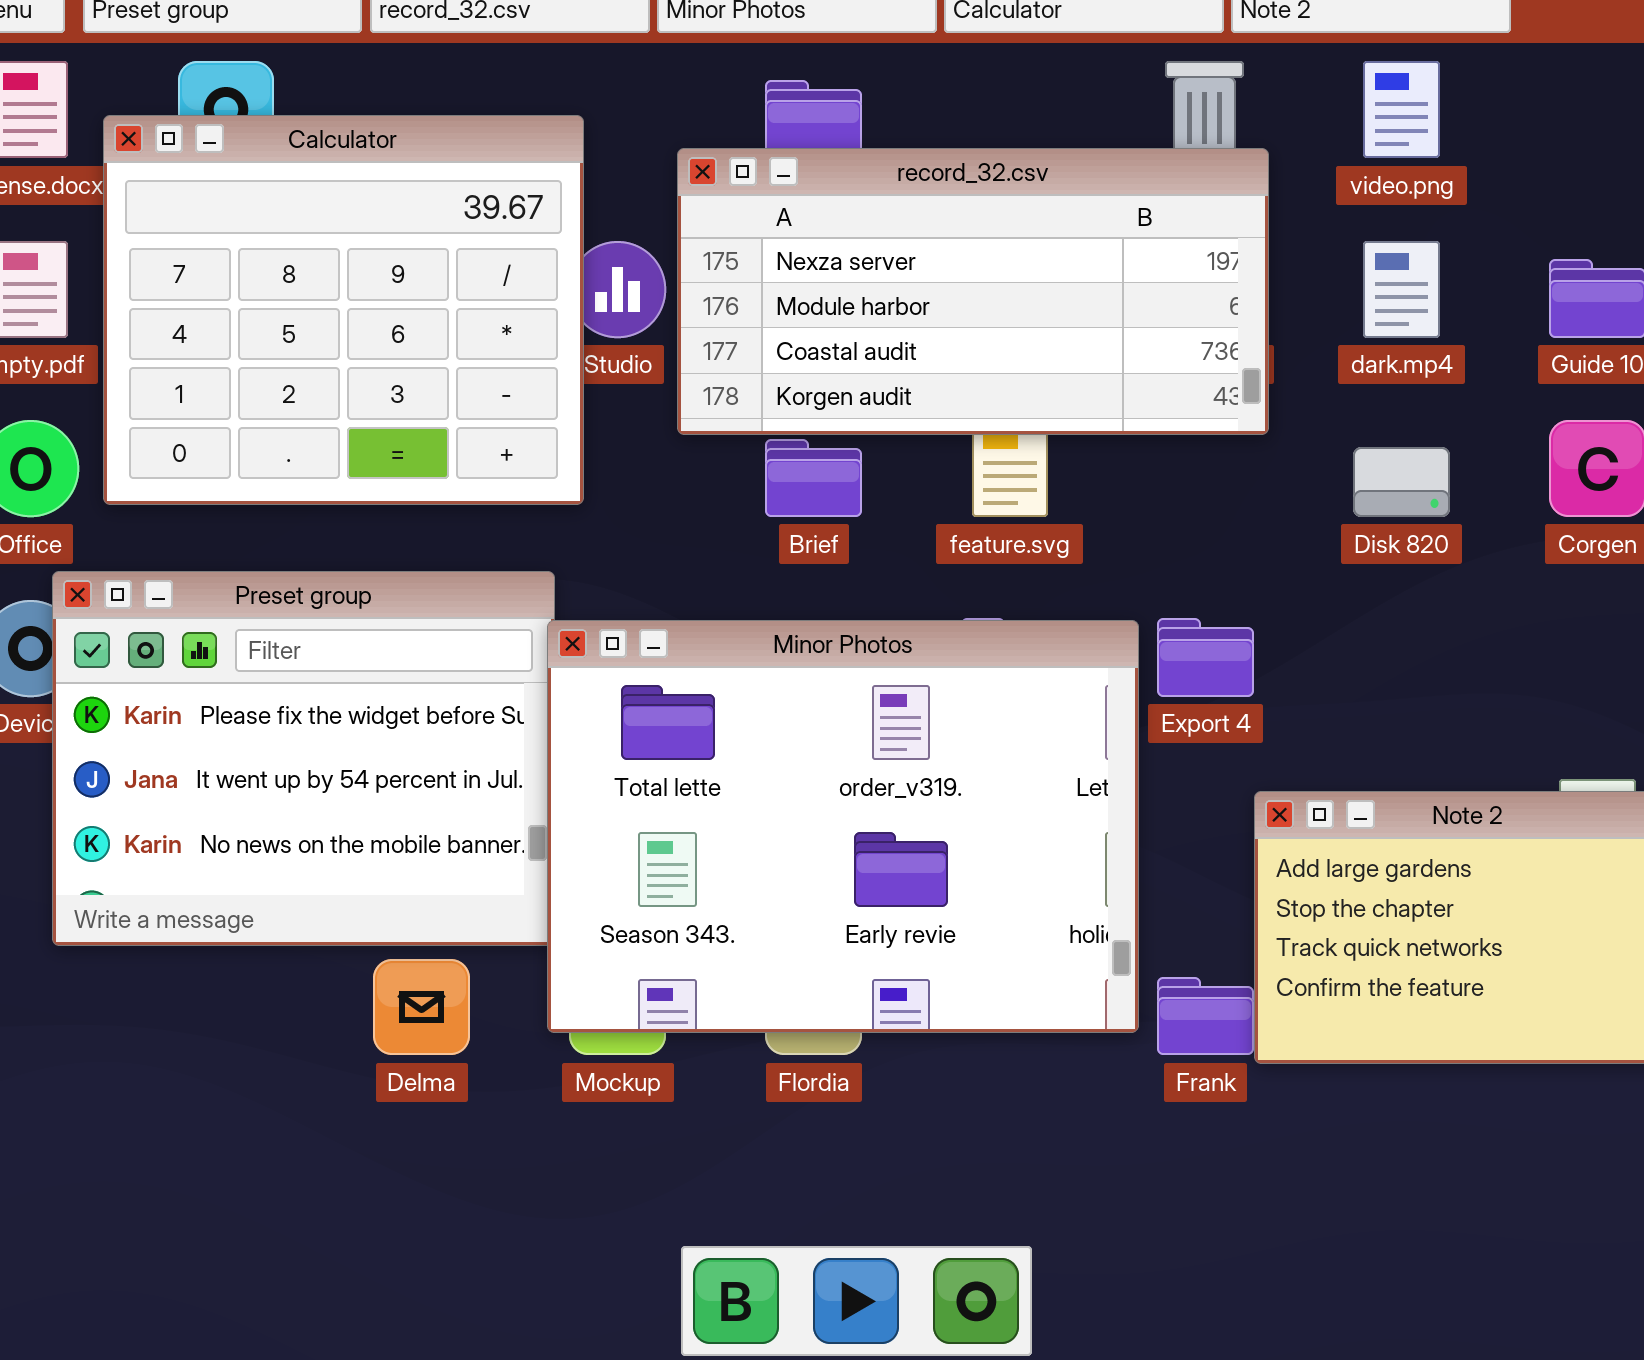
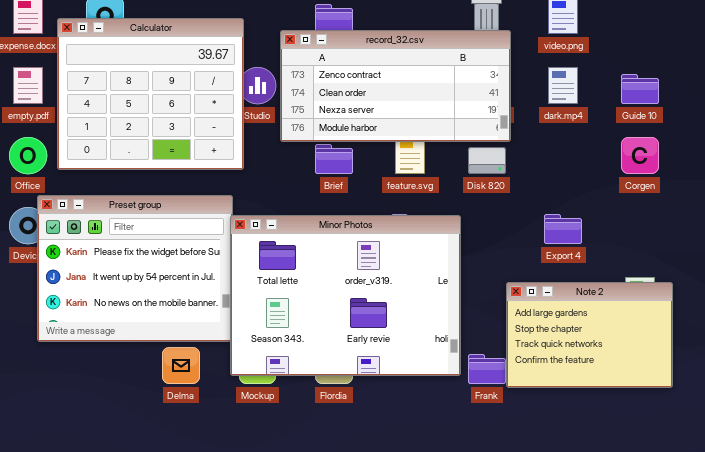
record_32.csv: [677,148,1269,435] -> [280,30,511,142], scrolled up 2 rows
Disk 820: [1353,447,1450,517] -> [468,147,506,174], moved
Export 4: [1157,618,1254,697] -> [544,214,582,244], moved

